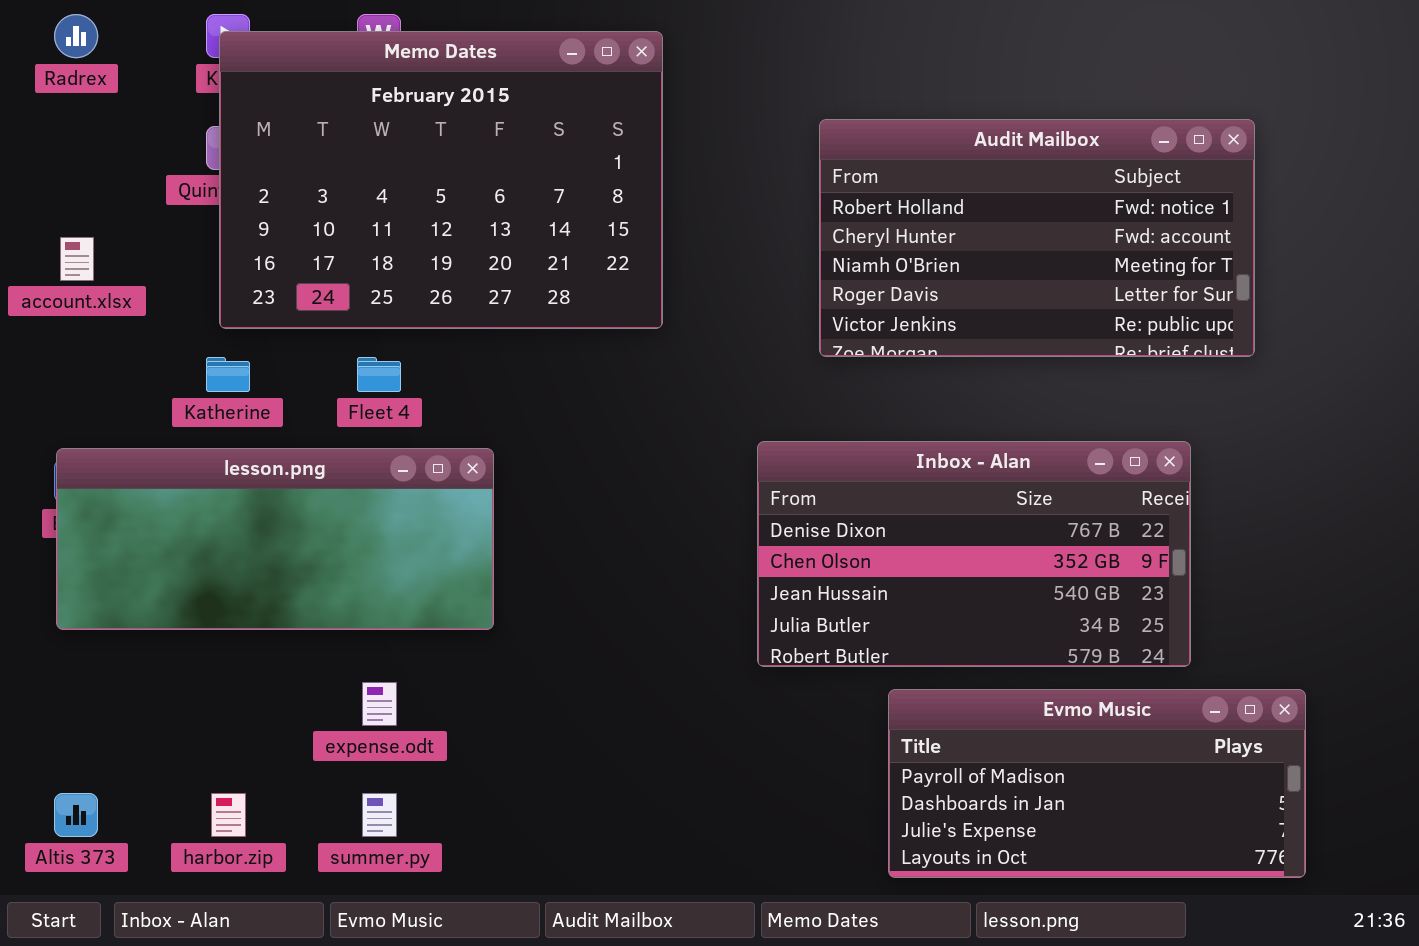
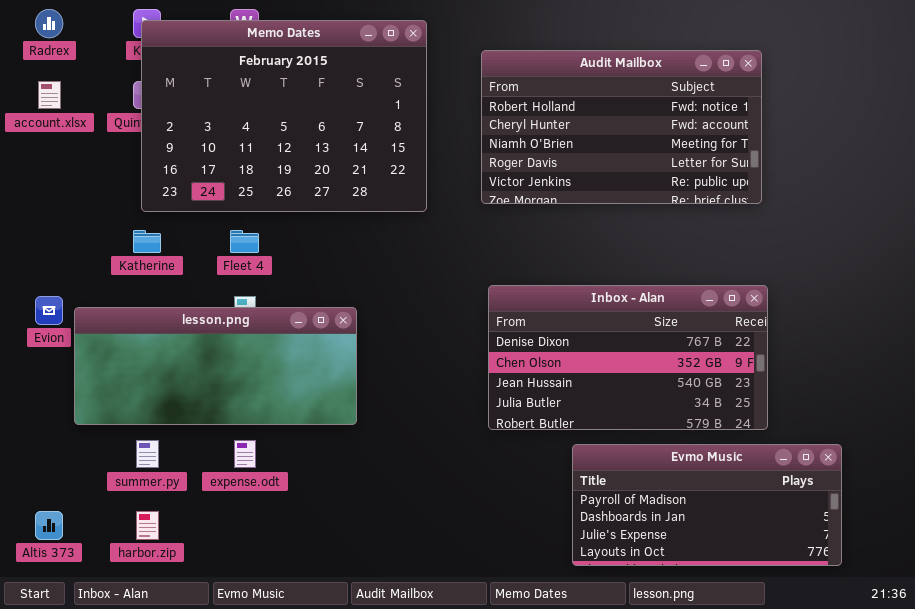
Audit Mailbox: [819,119,1255,357] -> [481,50,762,204], moved
account.xlsx: [60,237,94,281] -> [38,81,61,109], moved
lesson.png: [56,448,494,630] -> [74,307,357,425], moved
summer.py: [362,793,397,837] -> [136,440,159,468], moved

